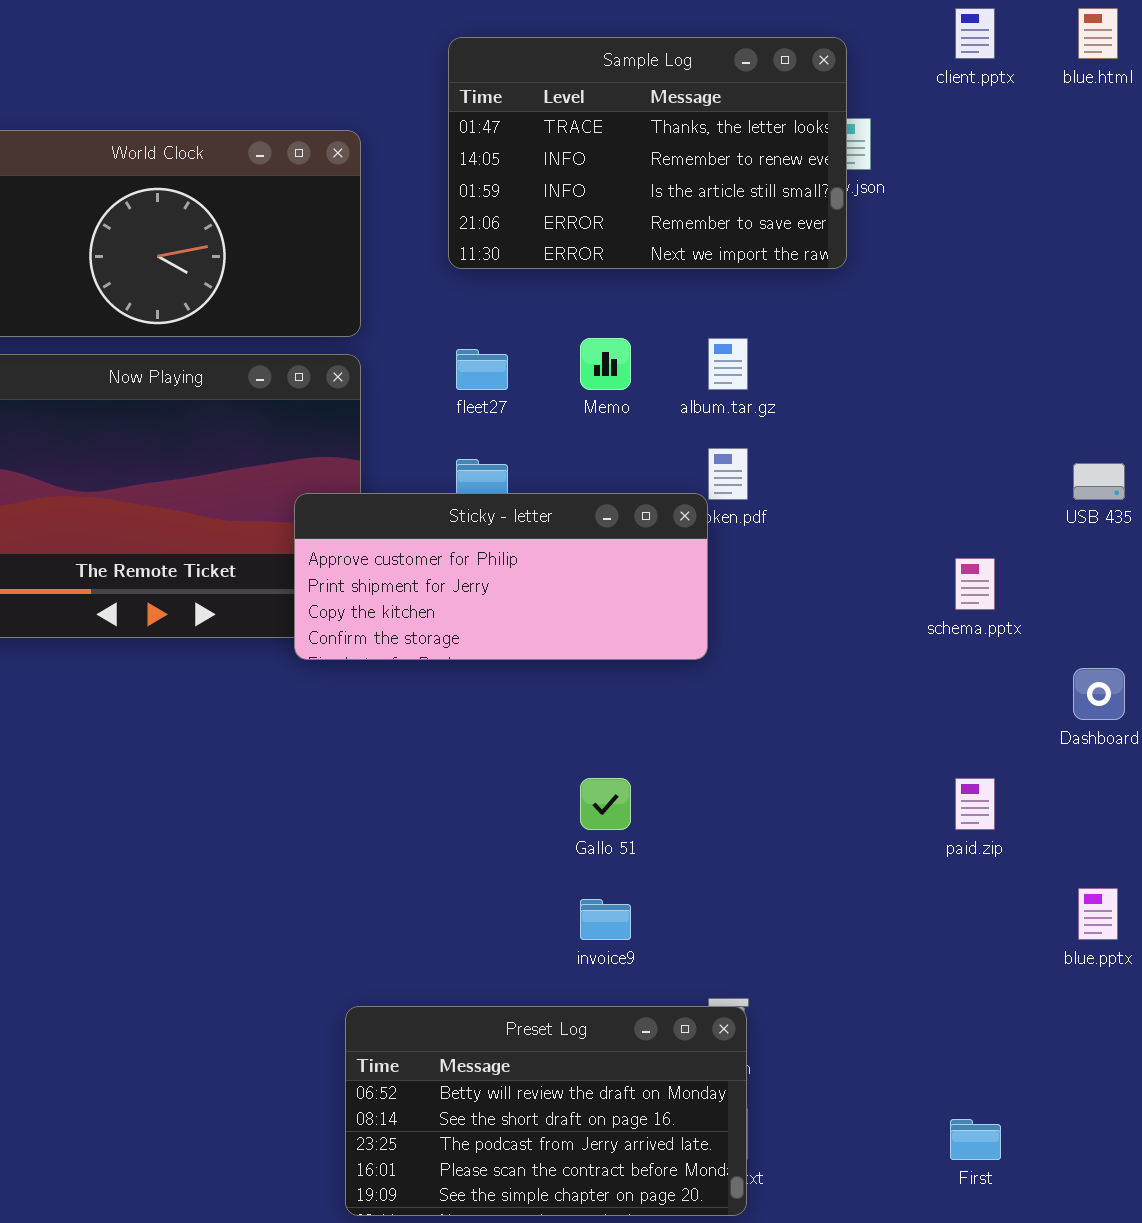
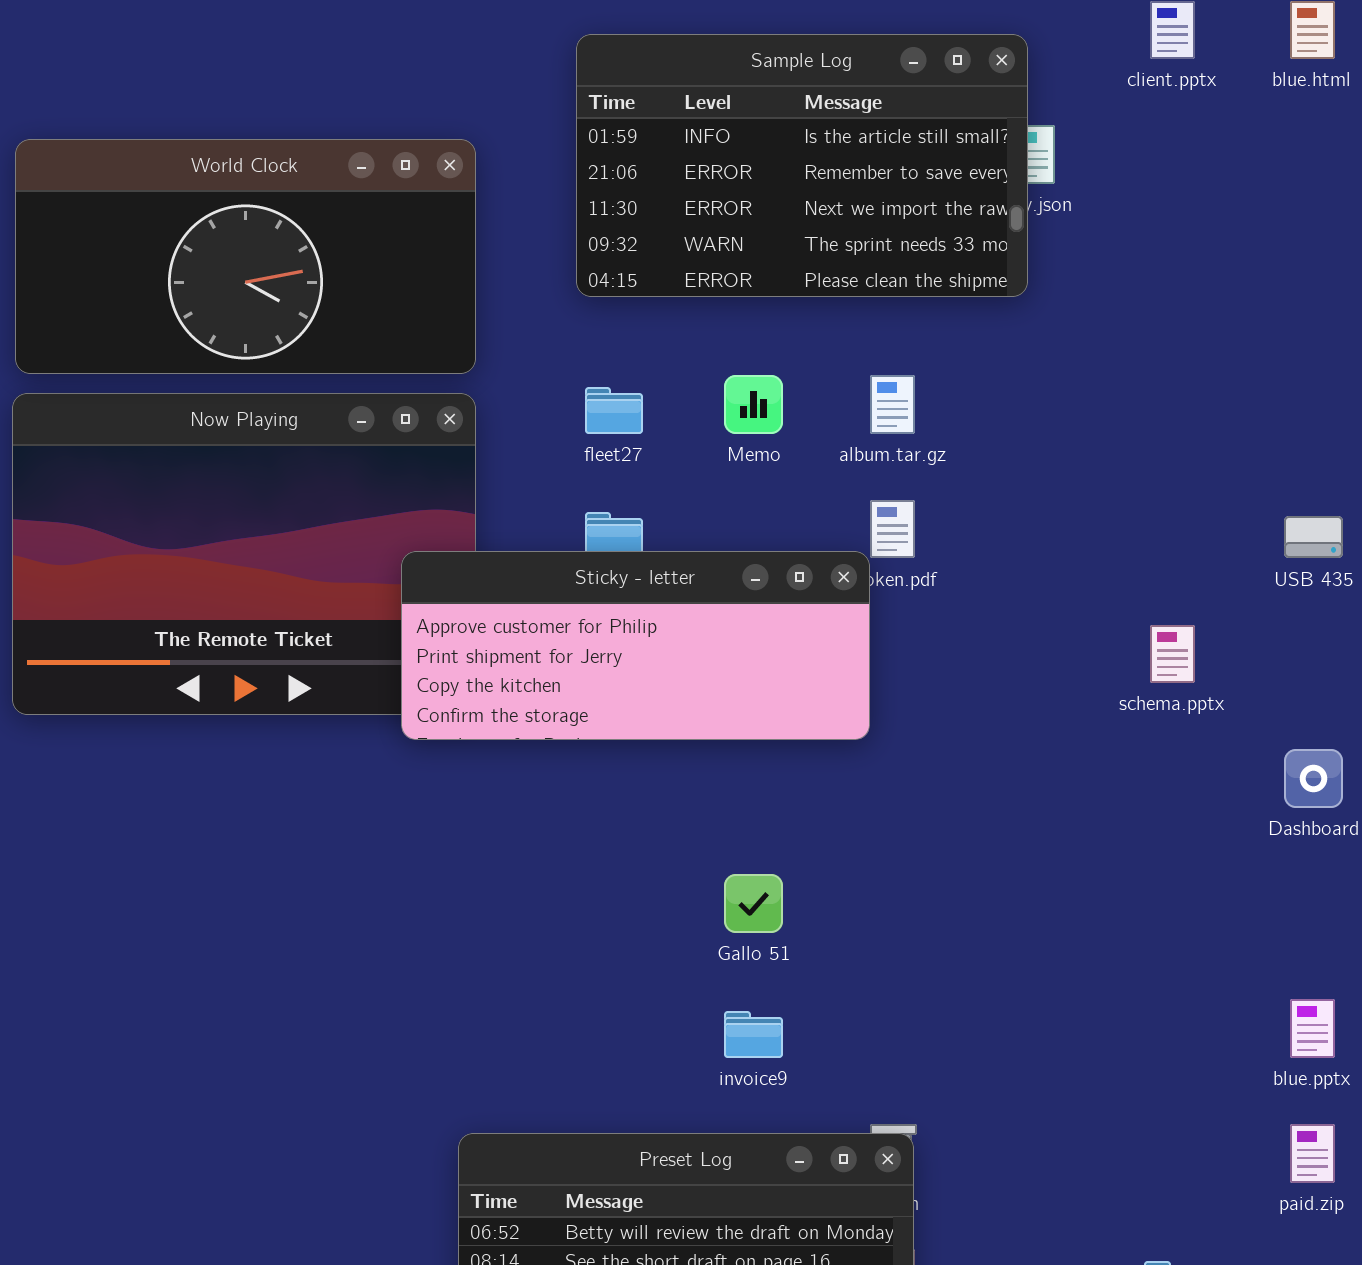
Sample Log: [448,37,847,269] -> [576,34,1028,297], scrolled down 2 rows
paid.zip: [955,778,995,830] -> [1290,1124,1335,1183], moved

